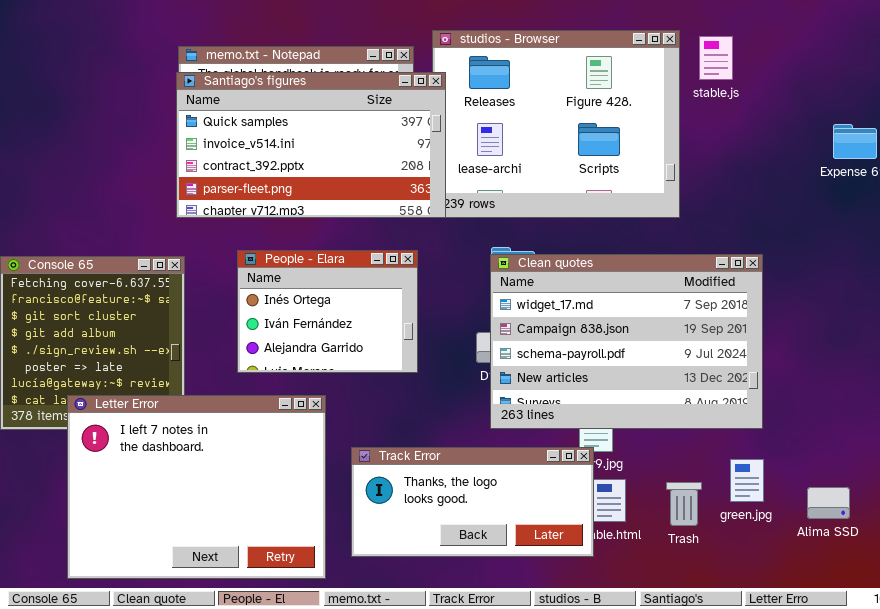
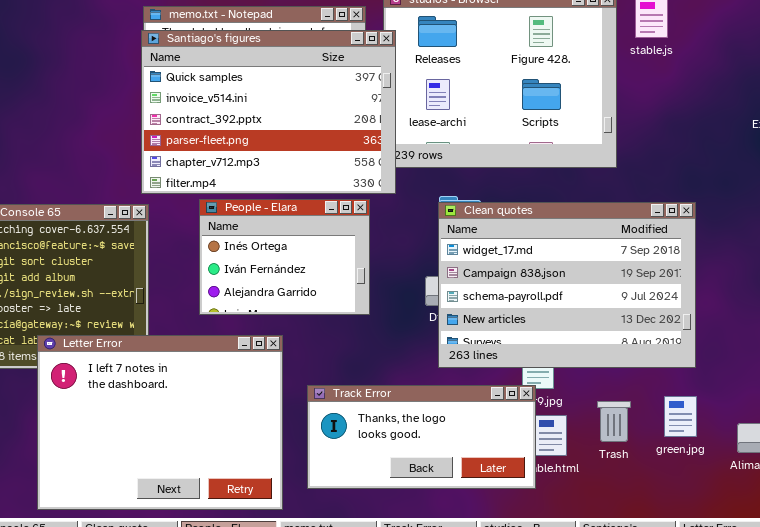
Santiago's figures: [176,72,446,218] -> [141,30,396,194], resized
Trash: [666,482,702,526] -> [597,401,631,442], moved

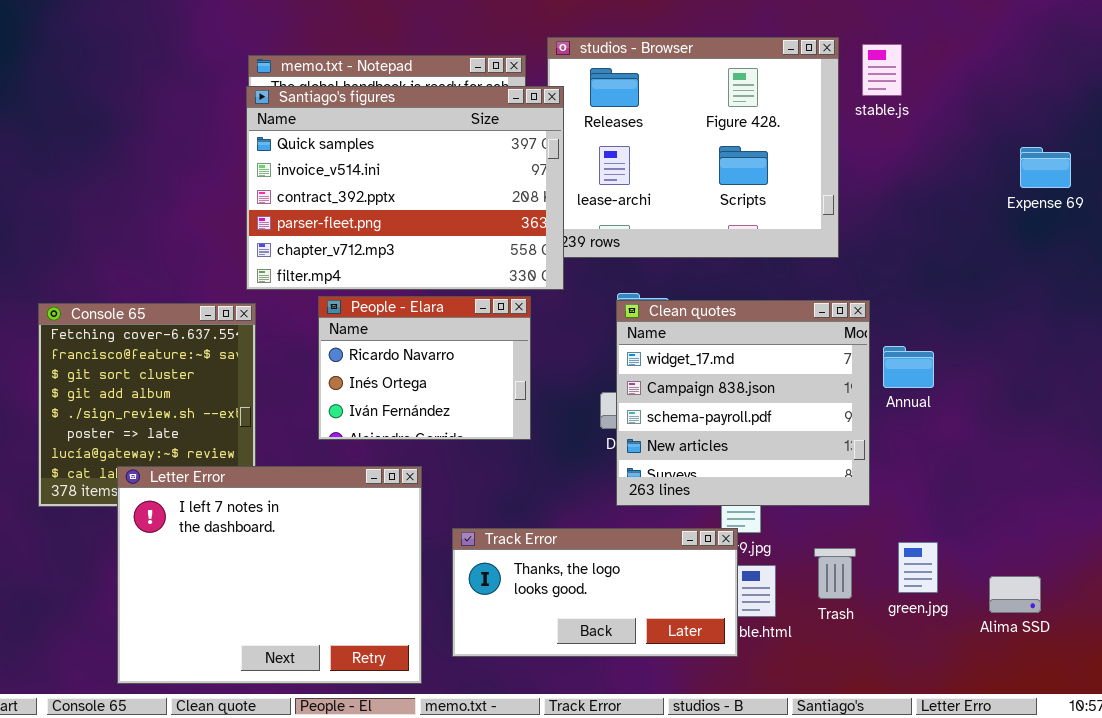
People - Elara: [199,199,370,315] -> [318,296,531,440], scrolled up 1 row
Clean quotes: [438,202,696,368] -> [616,300,870,506], resized

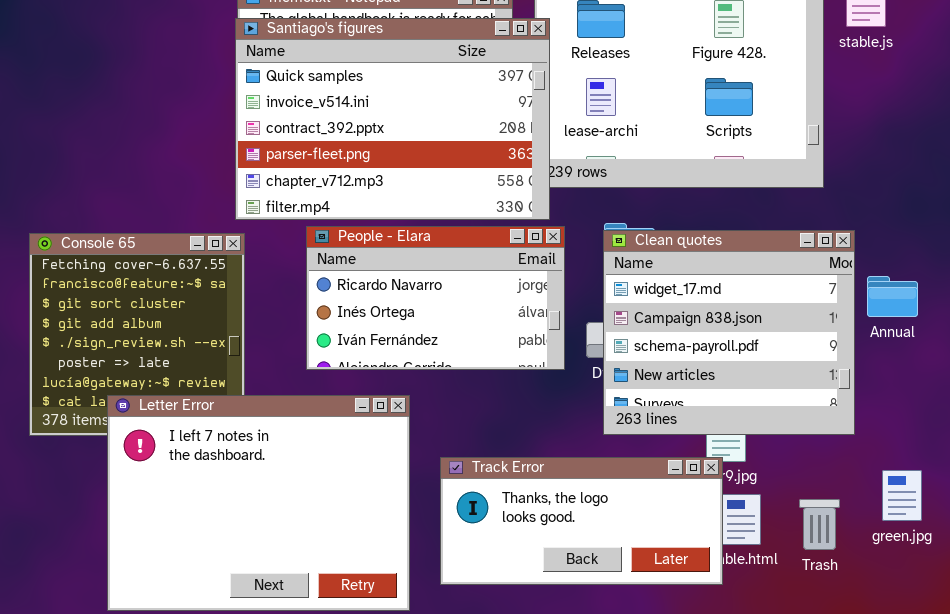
People - Elara: [318,296,531,440] -> [306,226,565,370], resized
Trash: [814,548,856,599] -> [799,499,840,550], moved

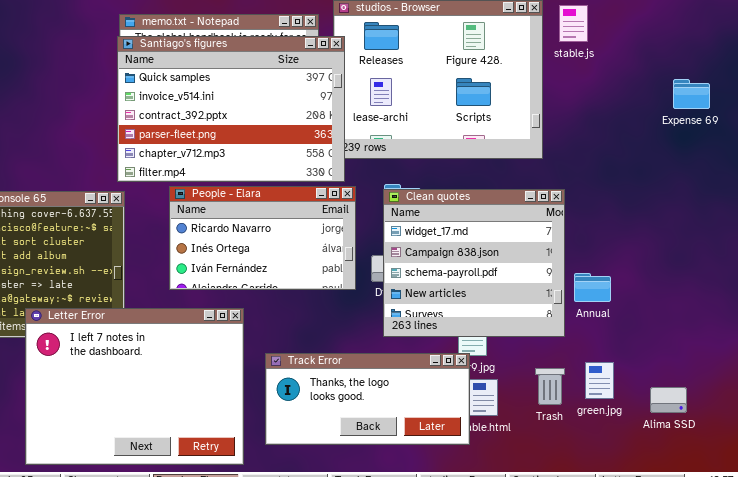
Annual: [867,276,918,317] -> [574,273,611,302], moved
Trash: [799,499,840,550] -> [535,368,565,405], moved

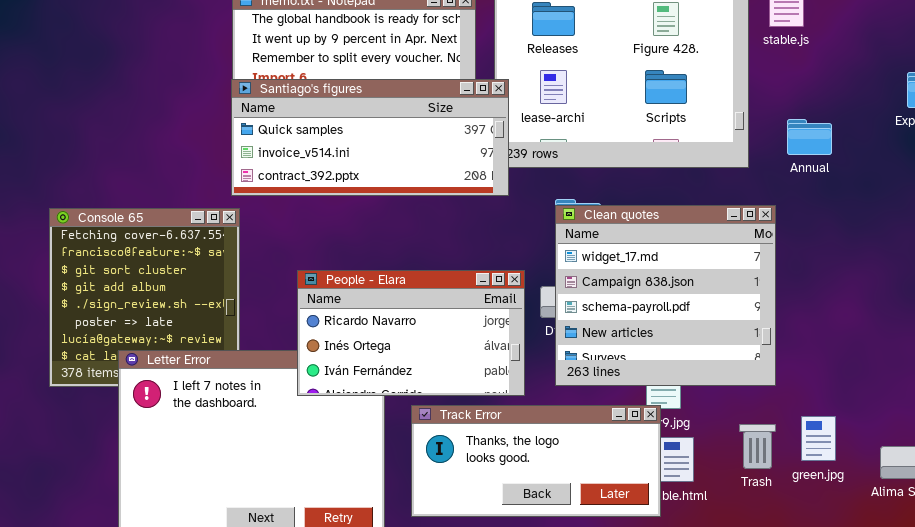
Santiago's figures: [117,36,345,182] -> [231,79,509,196], resized
People - Elara: [169,186,356,290] -> [297,270,525,396], moved
Annual: [574,273,611,302] -> [787,119,832,155], moved

